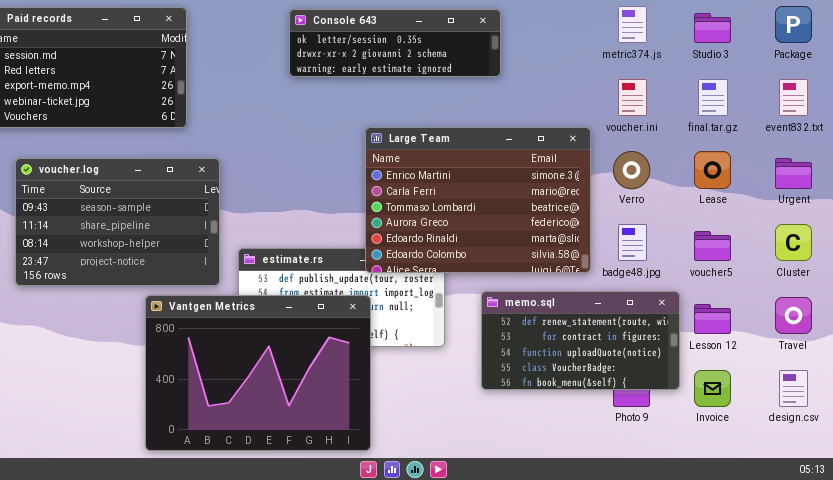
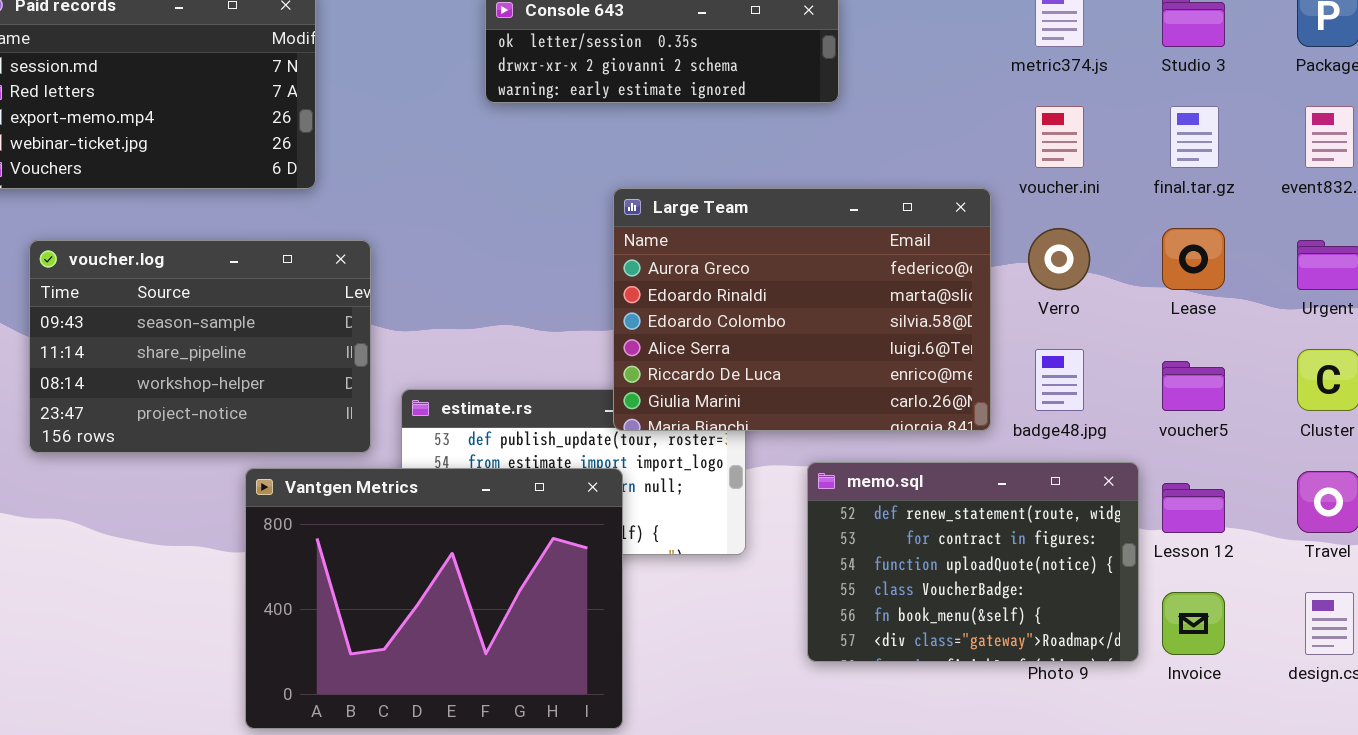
Large Team: [365,127,591,273] -> [613,188,991,431], scrolled down 3 rows
memo.sql: [481,291,680,390] -> [807,462,1139,662], resized

